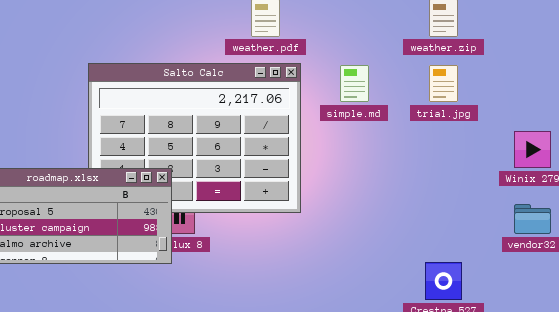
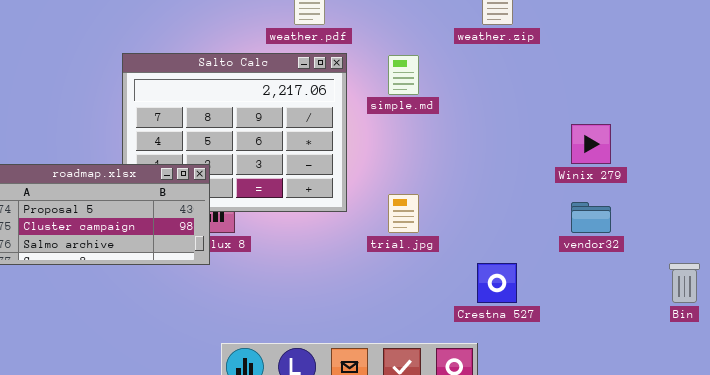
trial.jpg: [429,65,458,102] -> [388,194,419,233], moved

